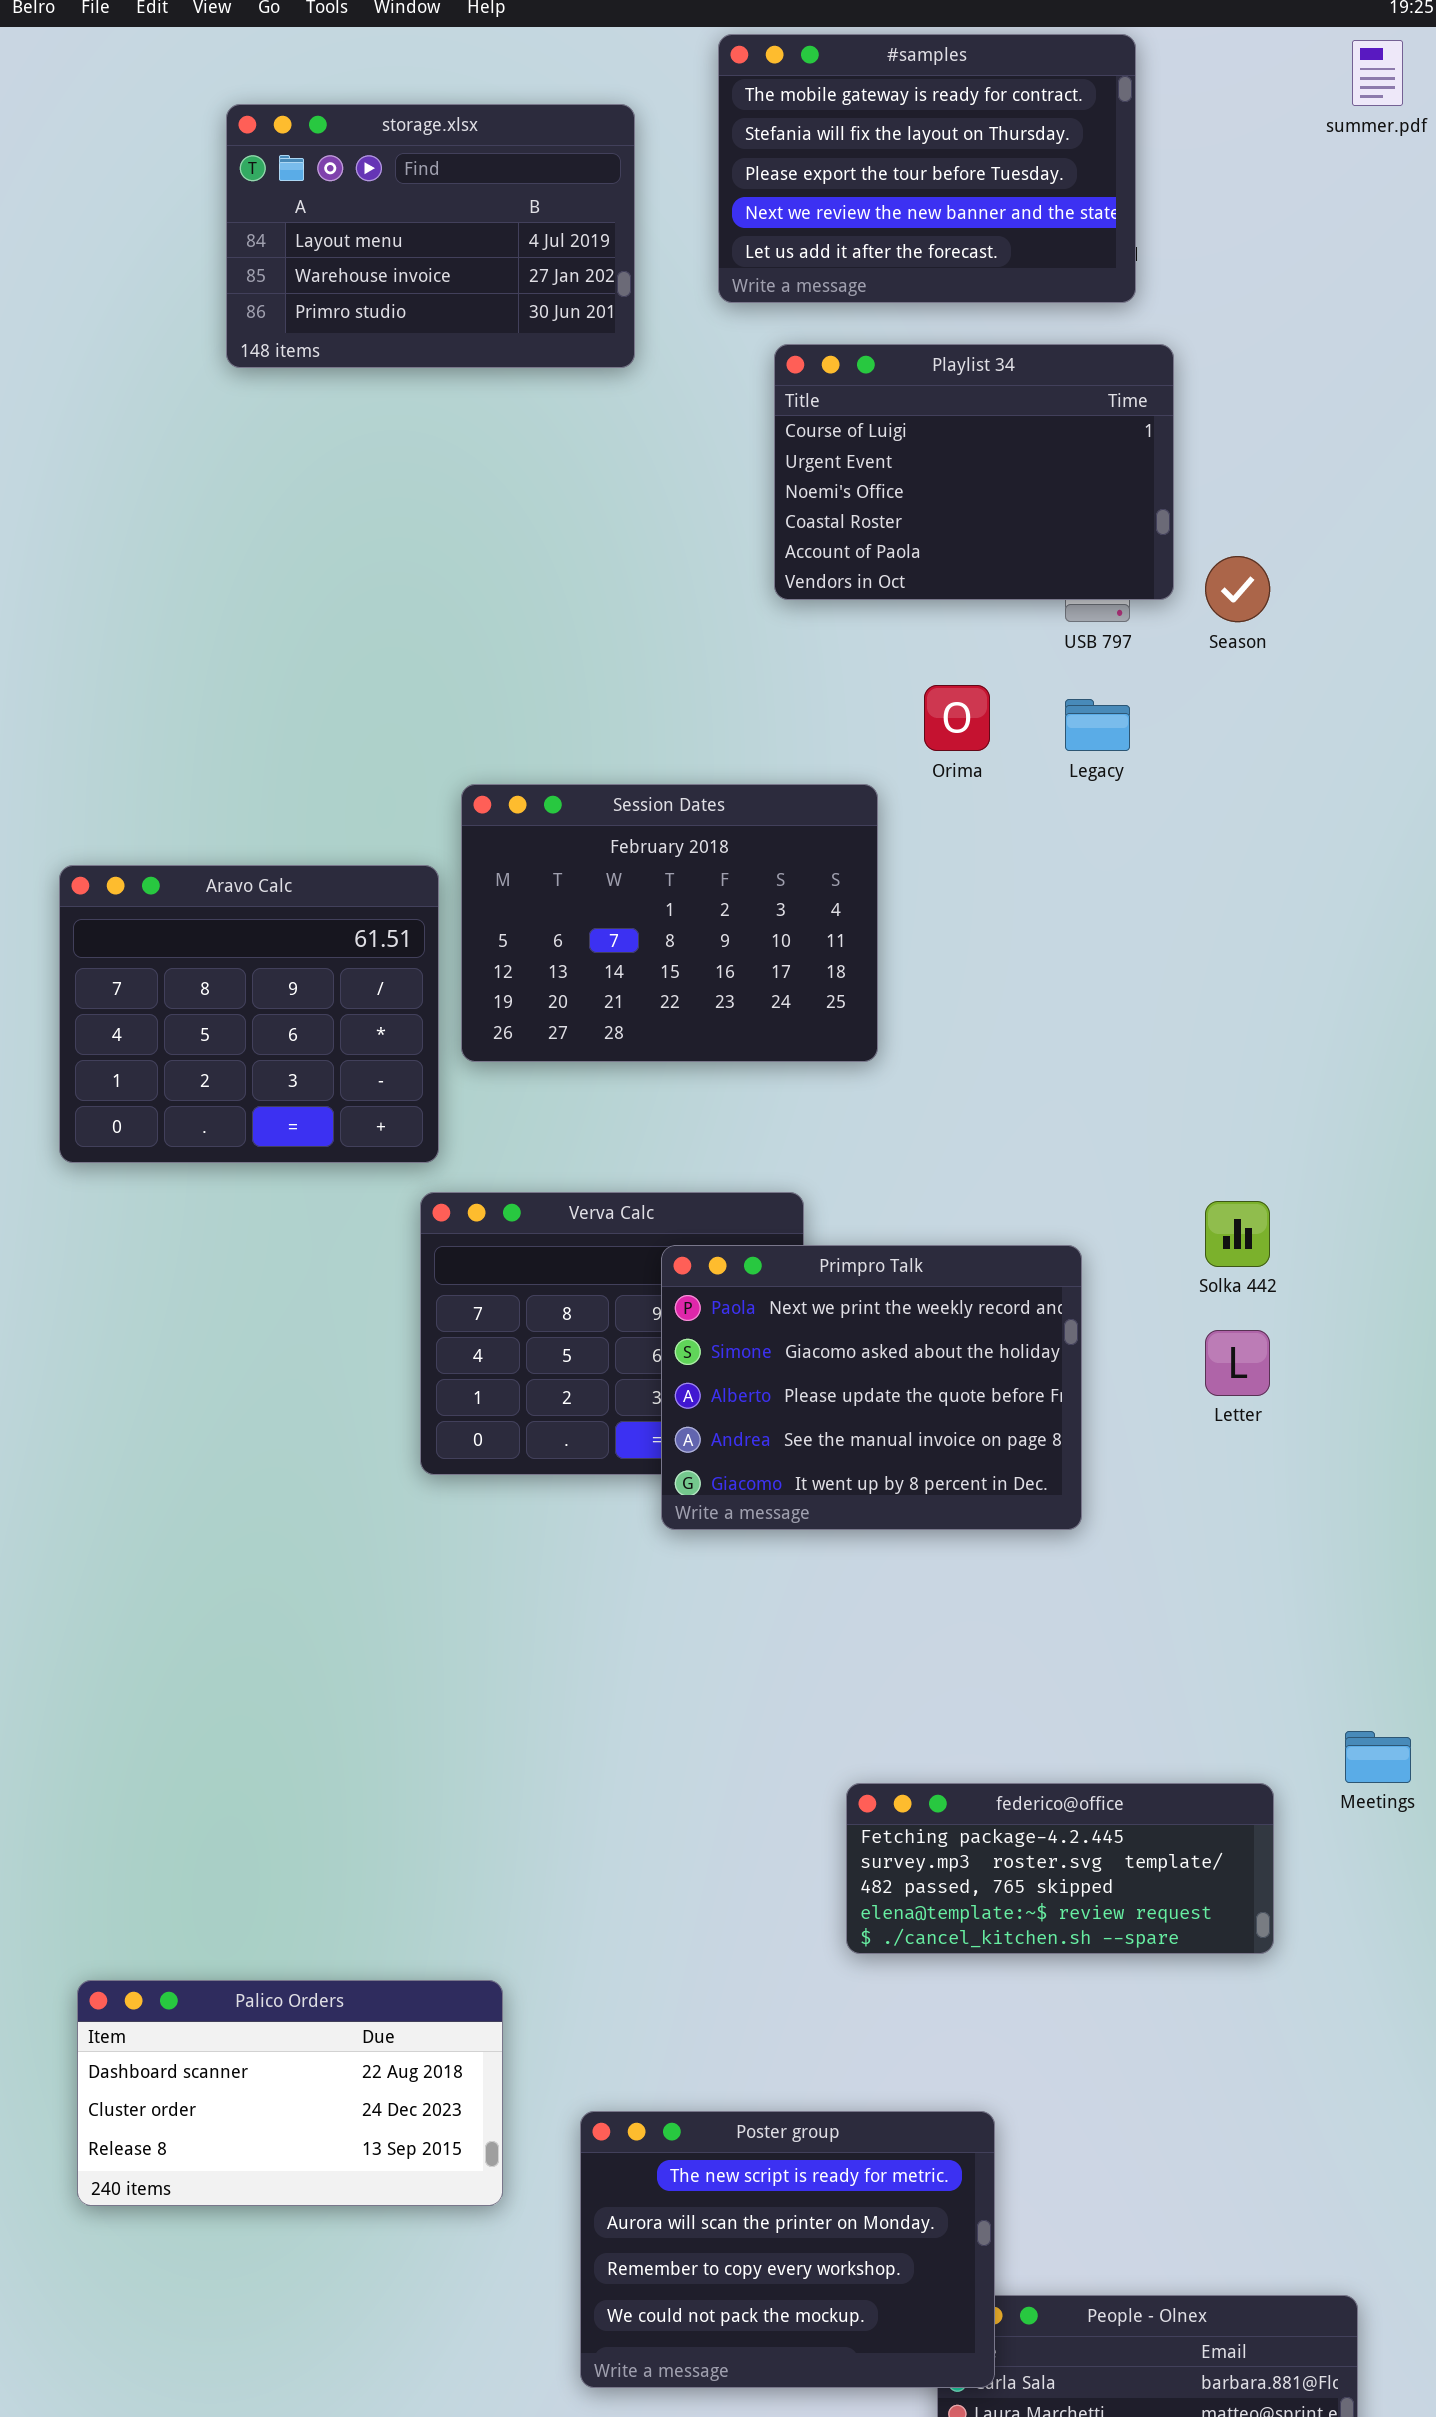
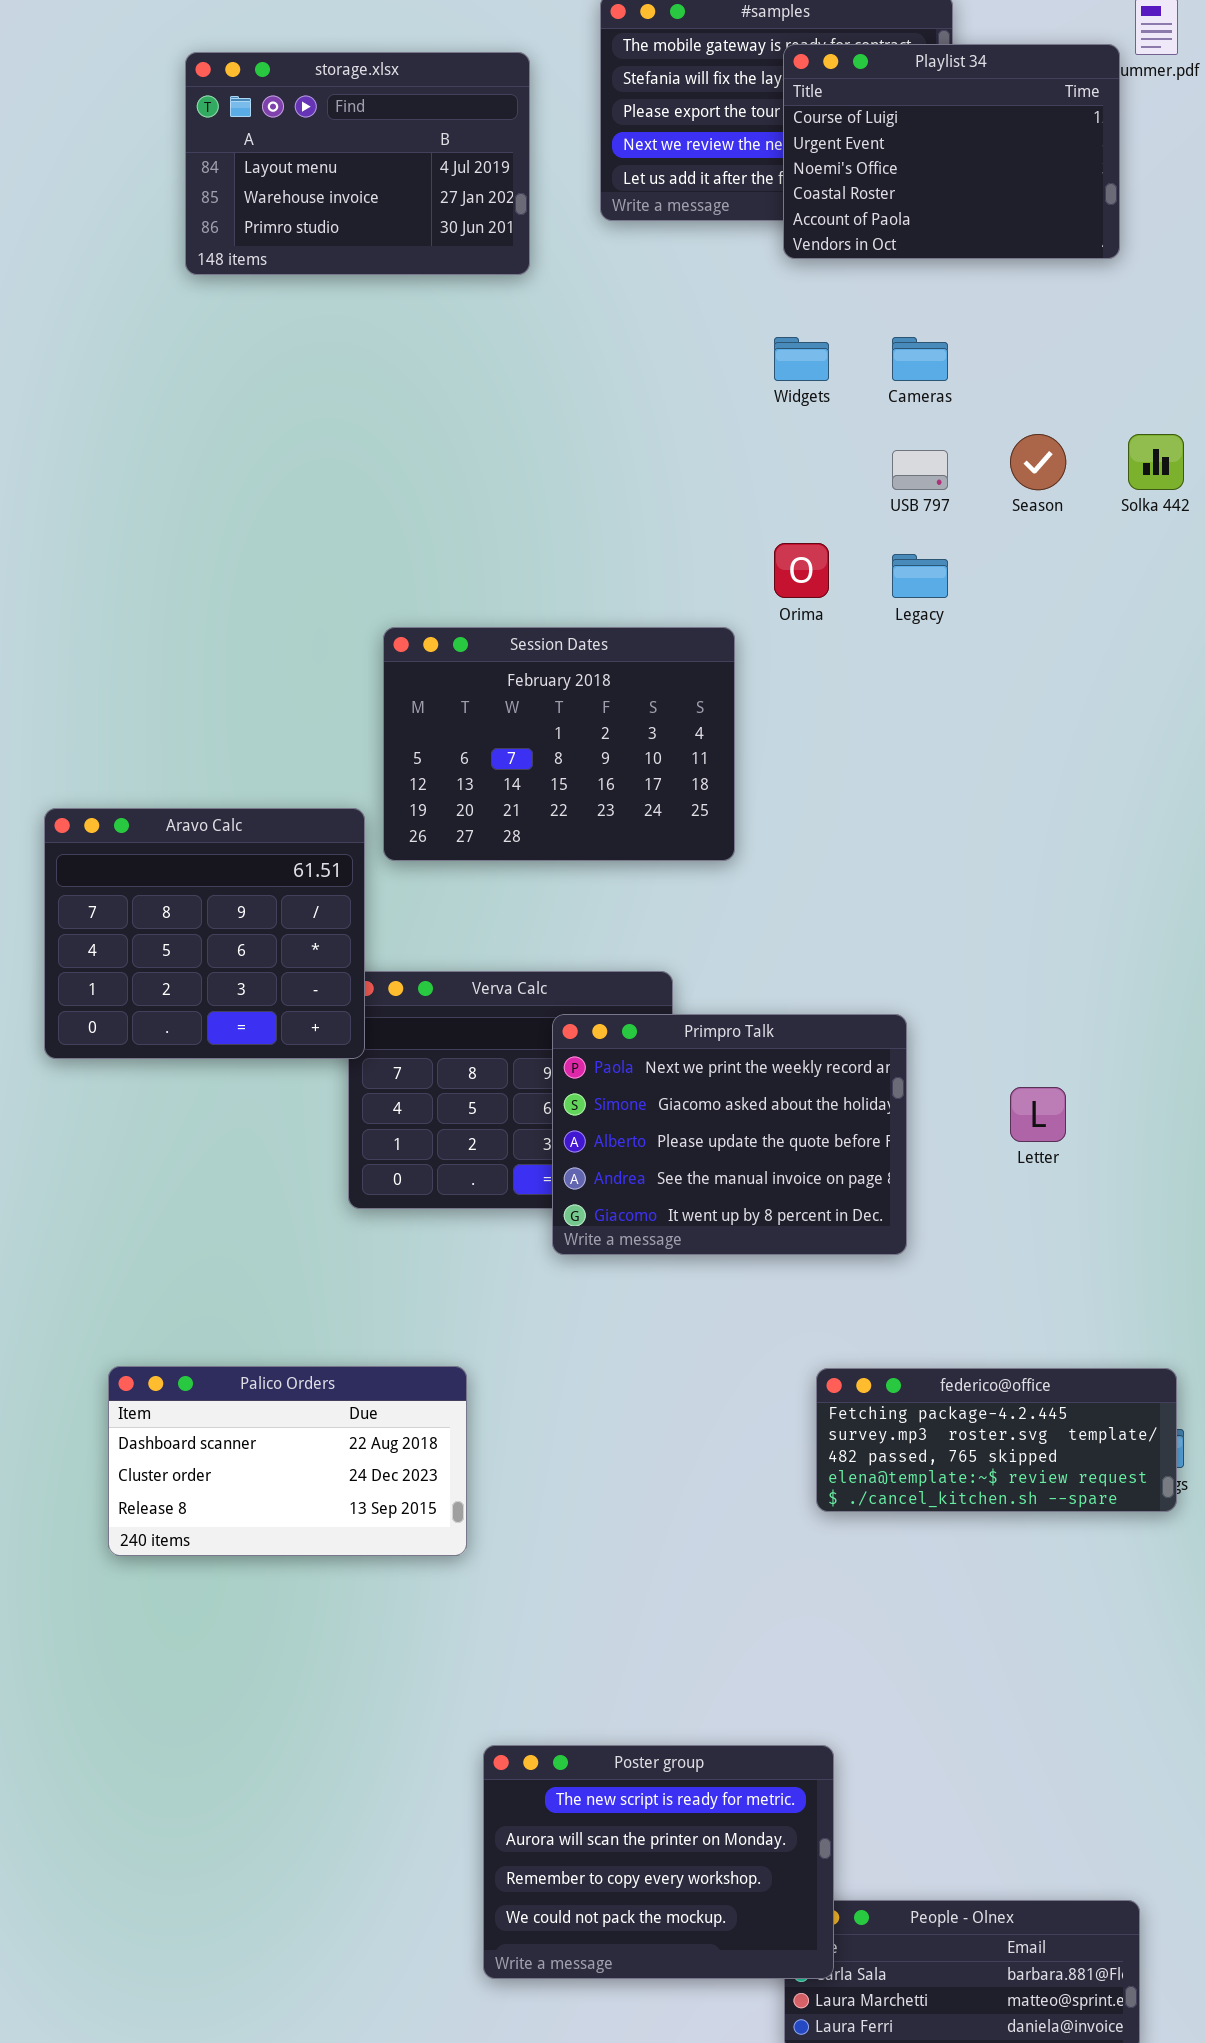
Playlist 34: [774,344,1174,600] -> [783,44,1120,259], moved
Aravo Calc: [59,865,439,1163] -> [44,808,365,1059], moved
Solka 442: [1205,1201,1270,1267] -> [1128,434,1184,490], moved
federico@office: [846,1783,1274,1954] -> [816,1368,1177,1512], moved
Palico Orders: [77,1980,503,2206] -> [108,1366,467,1556], moved

